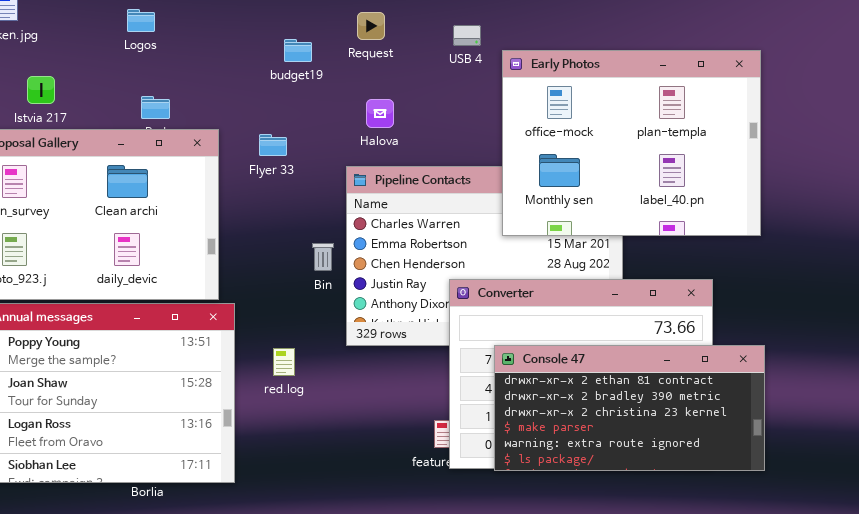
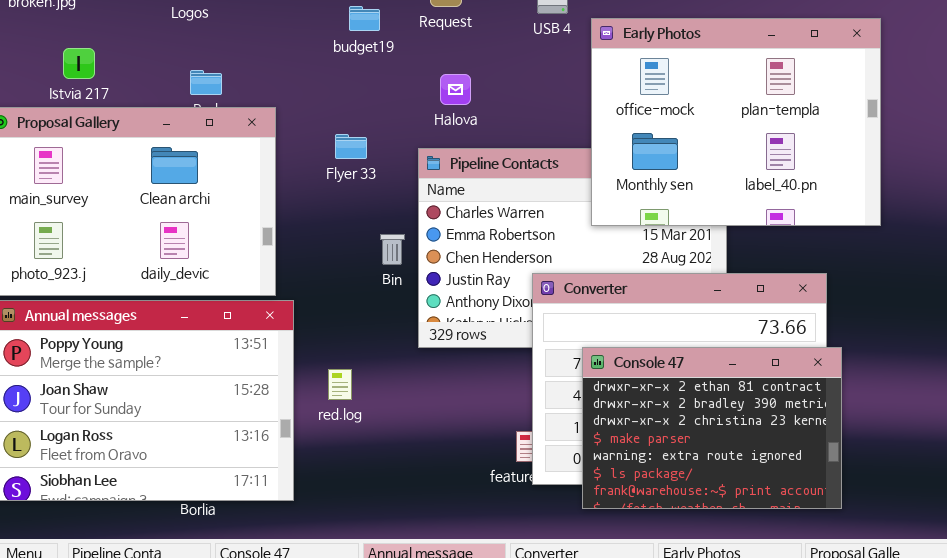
Flyer 33: [259,134,287,156] -> [335,134,367,159], moved
Console 47: [494,345,765,471] -> [582,347,842,509], resized
red.log: [273,348,295,376] -> [328,369,352,400], moved

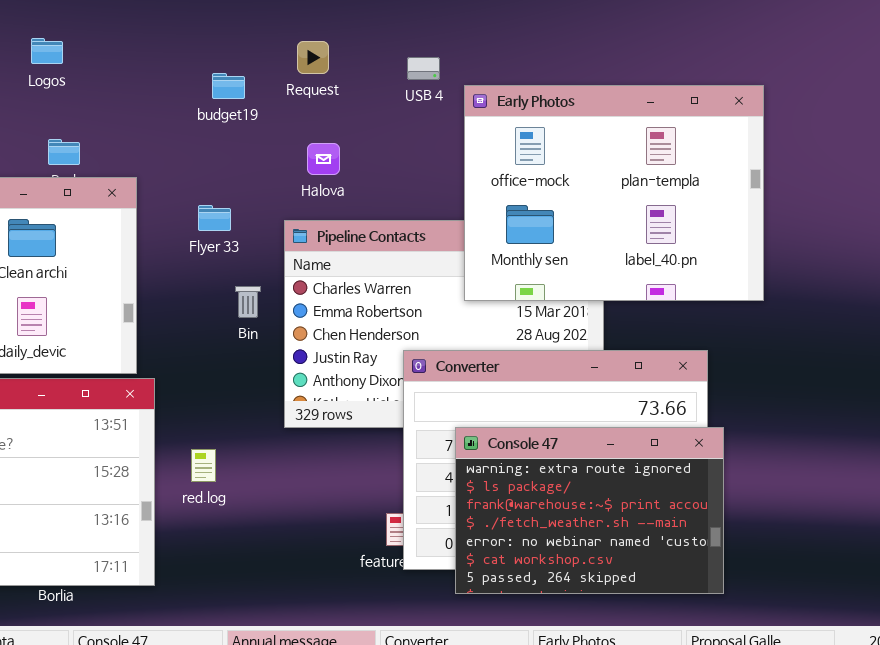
Bin: [380,234,405,265] -> [235,286,261,318], moved
Console 47: [582,347,842,509] -> [455,427,724,594], scrolled down 4 rows

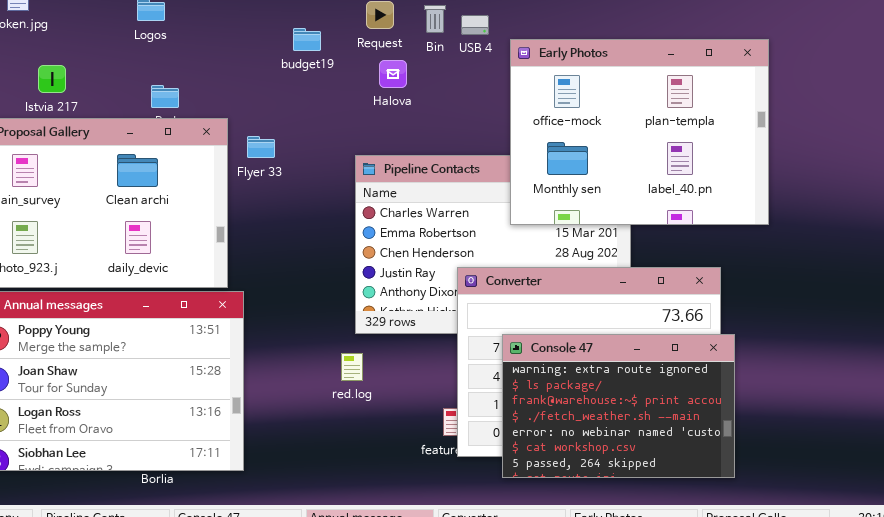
Halova: [307,143,340,175] -> [379,60,407,88], moved
Flyer 33: [198,205,231,231] -> [247,136,275,158], moved
Bin: [235,286,261,318] -> [424,5,446,33], moved
red.log: [191,449,216,482] -> [341,353,363,381], moved

